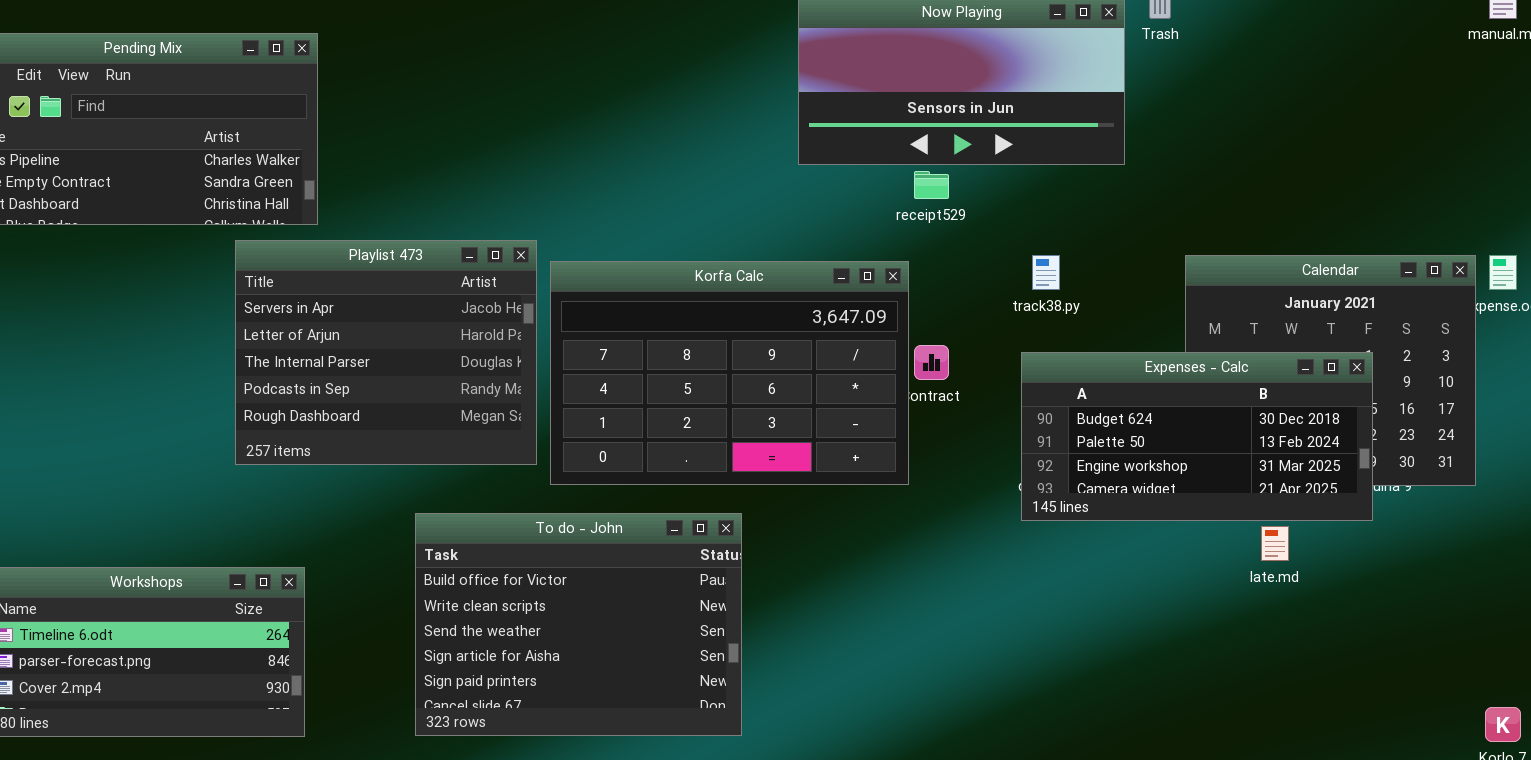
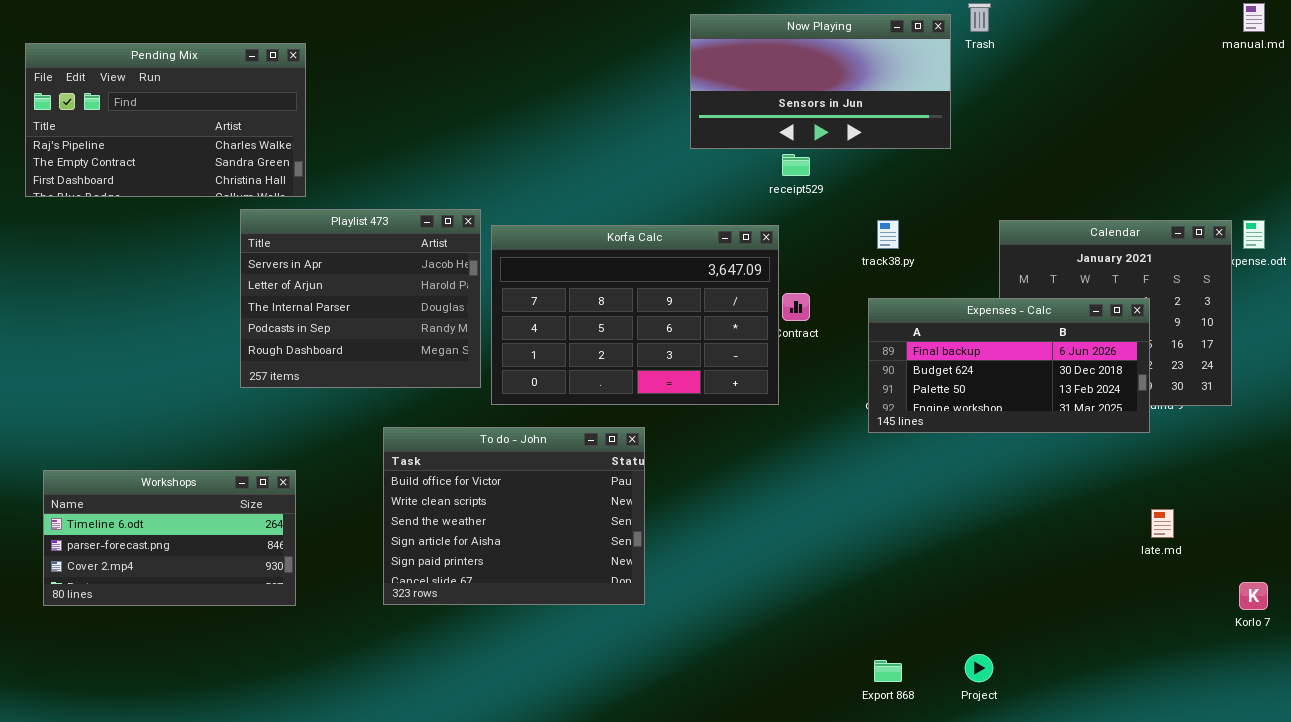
Expenses - Calc: [1021,352,1373,521] -> [868,298,1150,433], scrolled up 1 row
late.md: [1261,526,1289,561] -> [1151,509,1174,538], moved

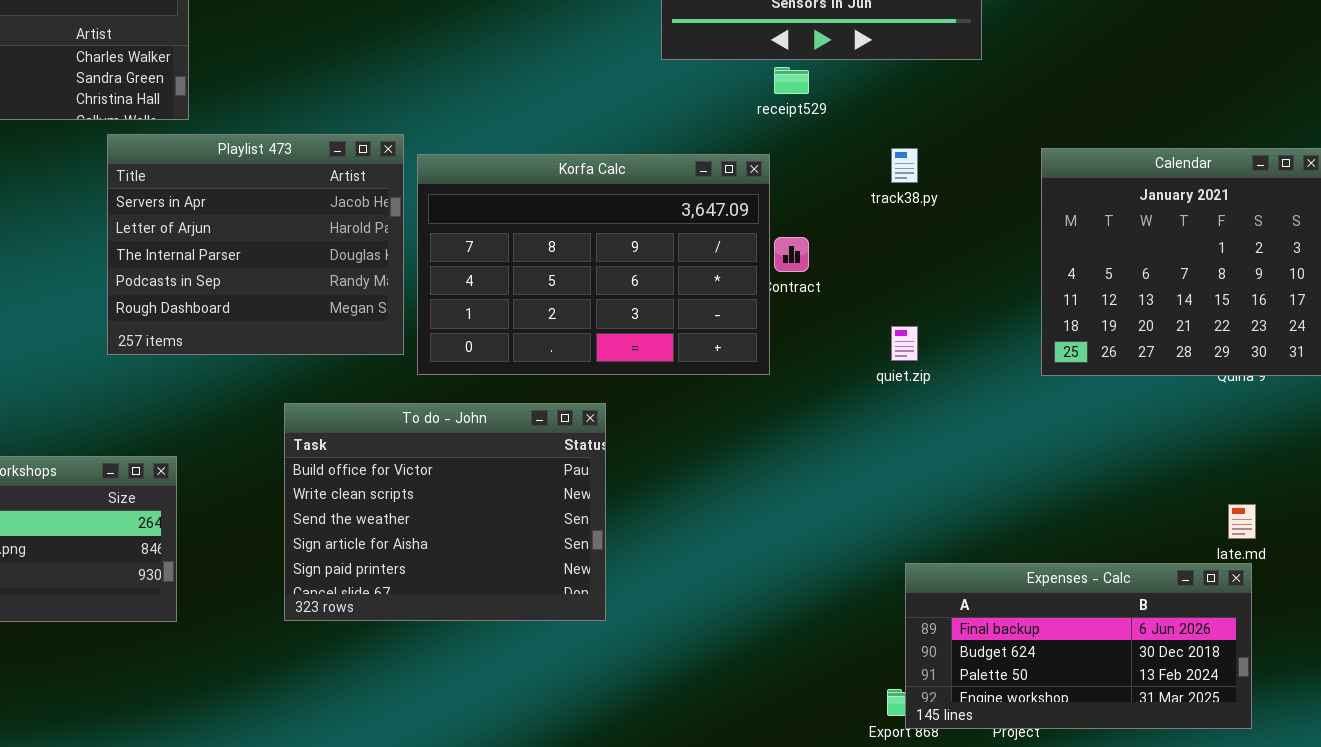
Expenses - Calc: [868,298,1150,433] -> [905,563,1252,729], moved

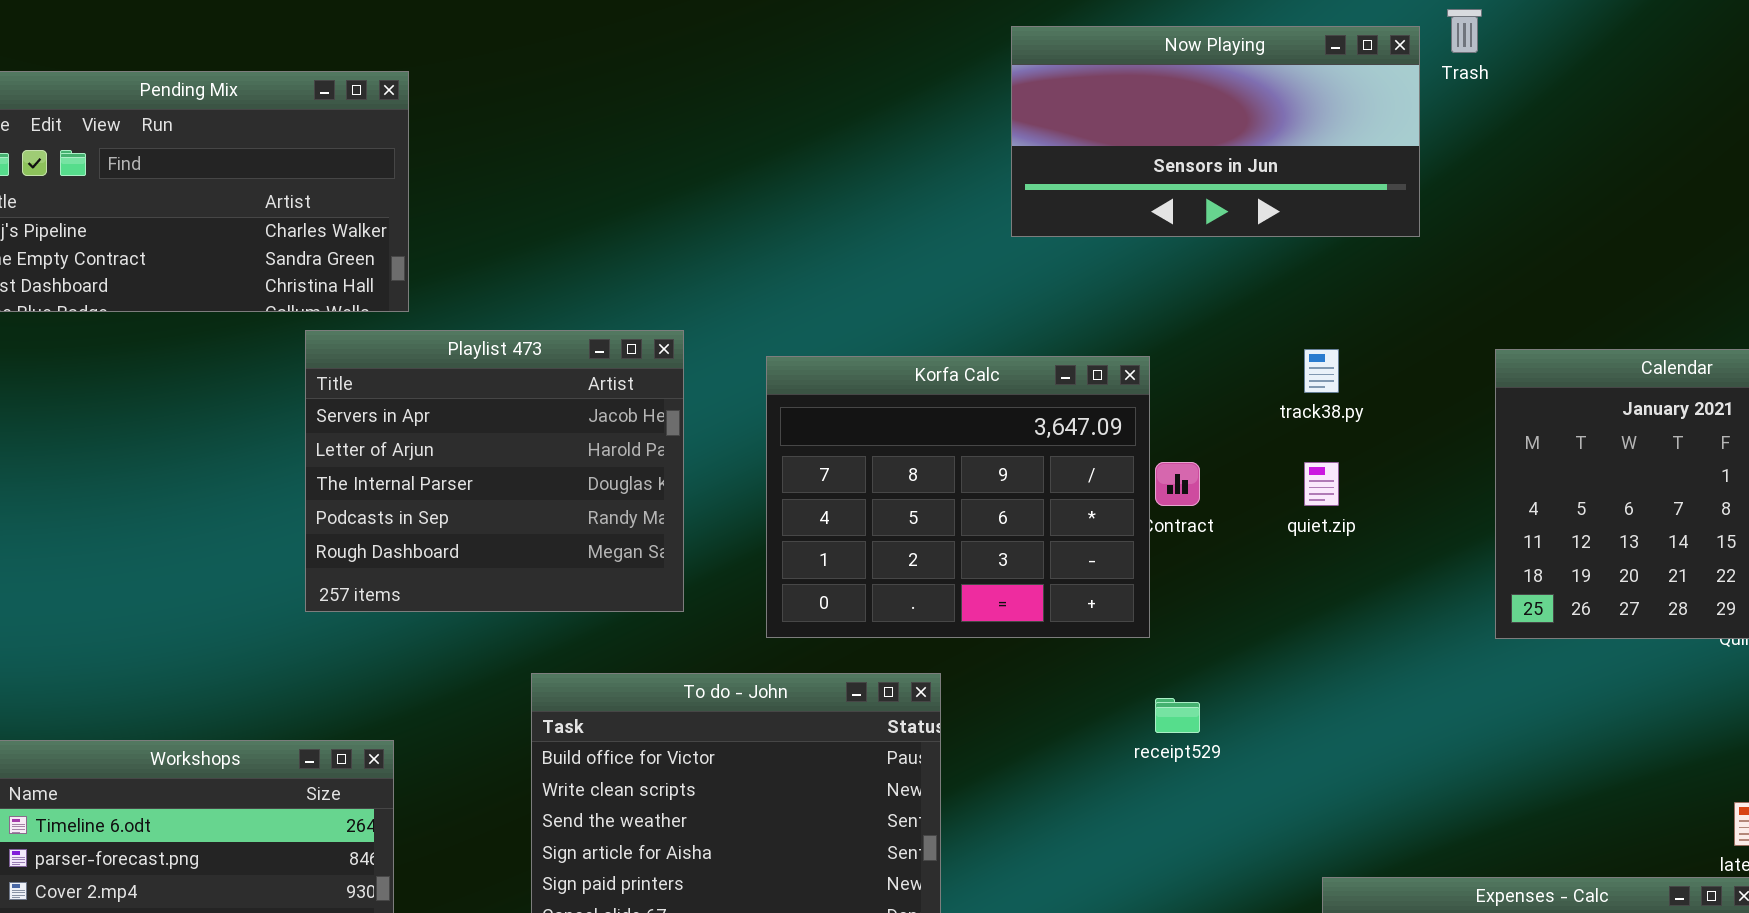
receipt529: [774,67,809,94] -> [1155,698,1200,733], moved
Korfa Calc: [417,154,770,375] -> [766,356,1150,638], resized
quiet.zip: [891,326,918,361] -> [1304,462,1339,506], moved

